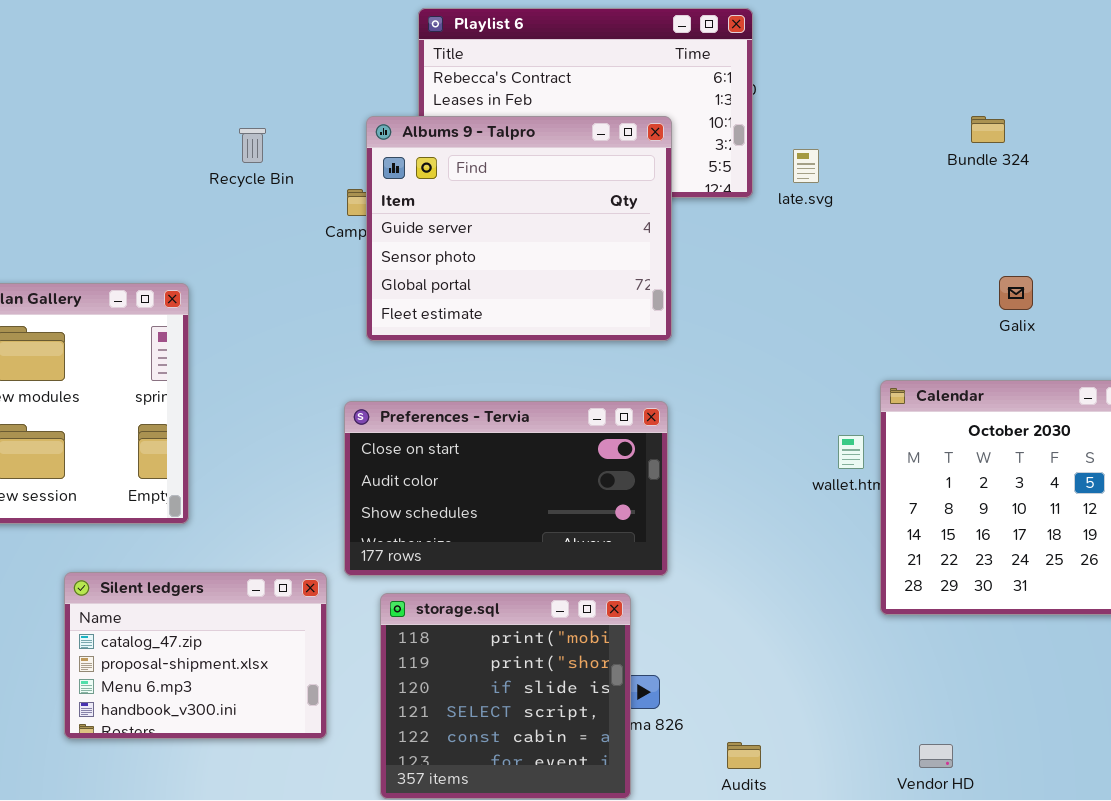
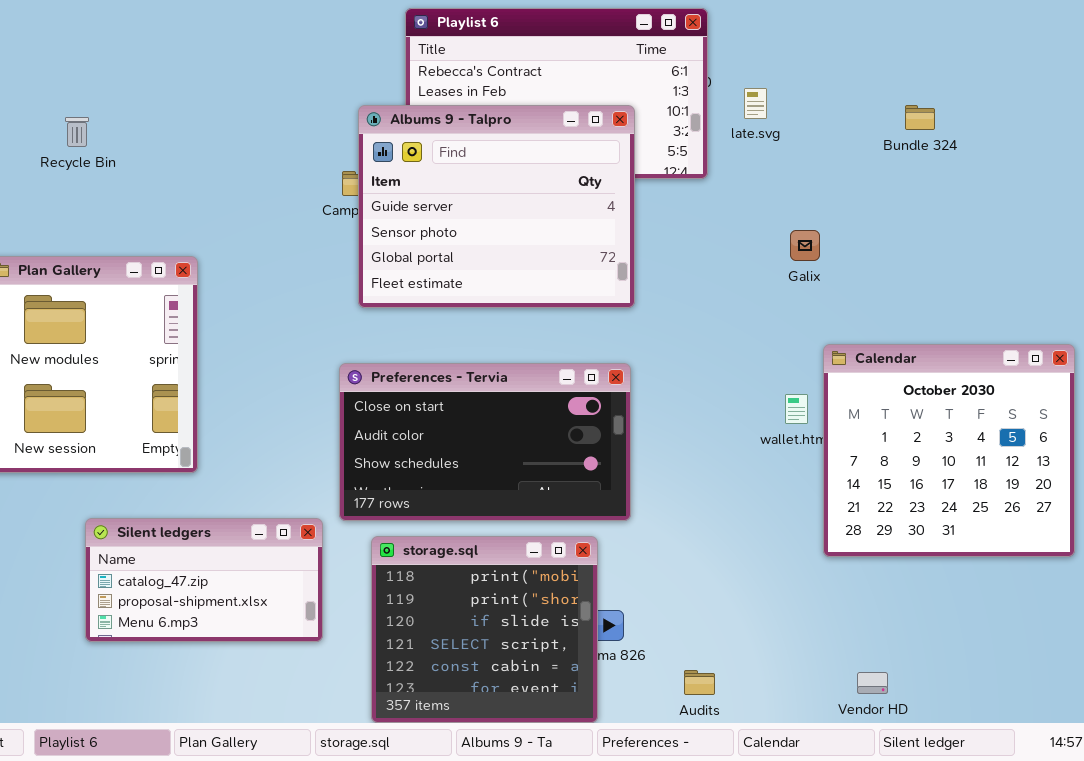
Recycle Bin: [239,128,266,163] -> [65,117,89,147], moved
late.svg: [793,149,819,183] -> [744,88,767,119], moved
Galix: [999,276,1033,310] -> [790,230,820,261], moved
Silent ledgers: [64,572,327,739] -> [85,518,323,642], resized

